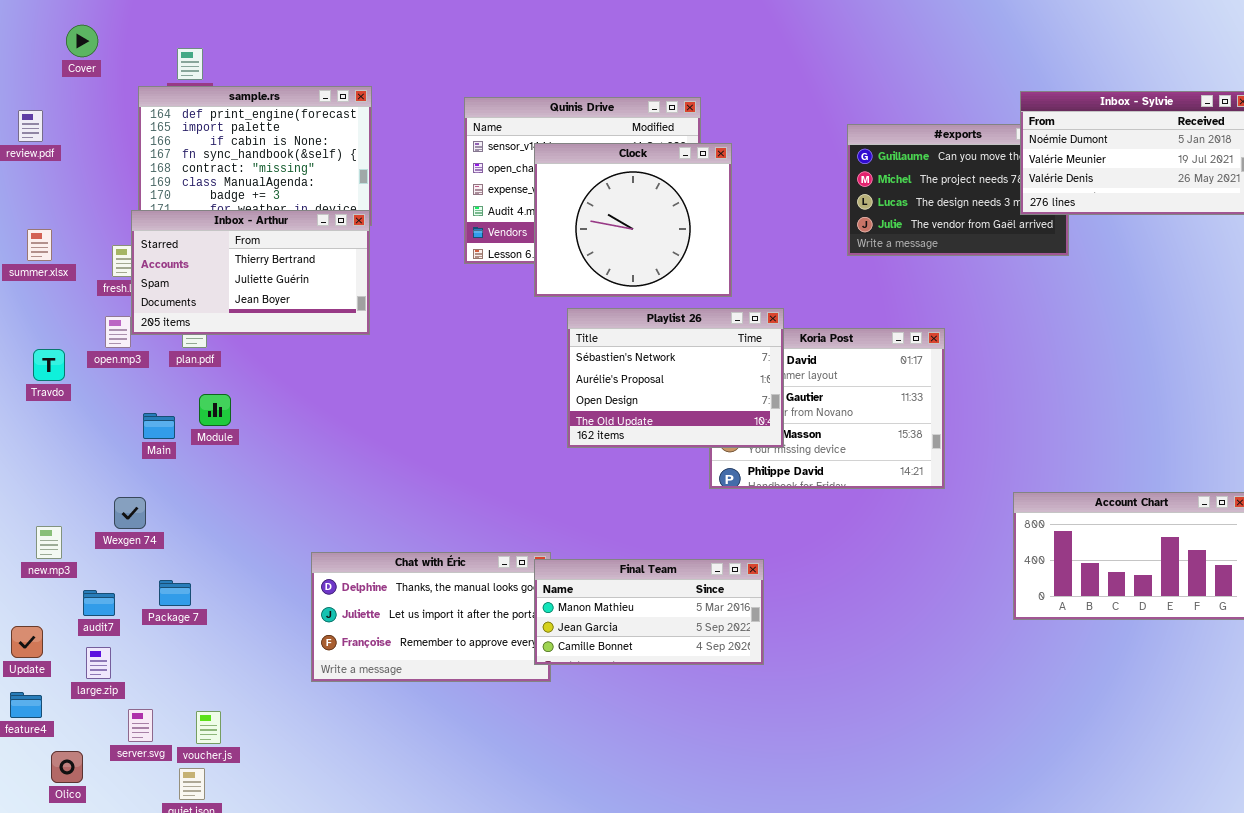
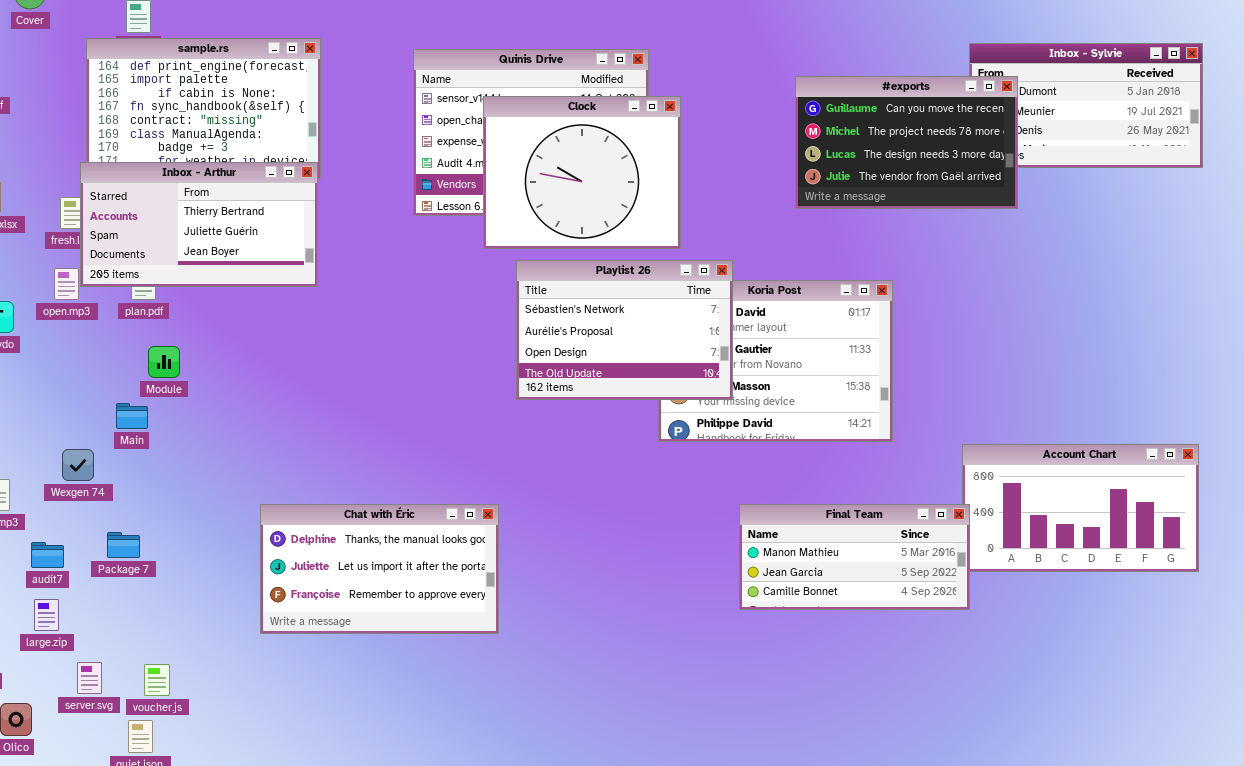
#exports: [847,124,1069,256] -> [795,76,1018,209], raised
Main: [143,413,175,439] -> [116,403,148,429], moved
Final Team: [534,559,764,665] -> [739,504,970,610], moved

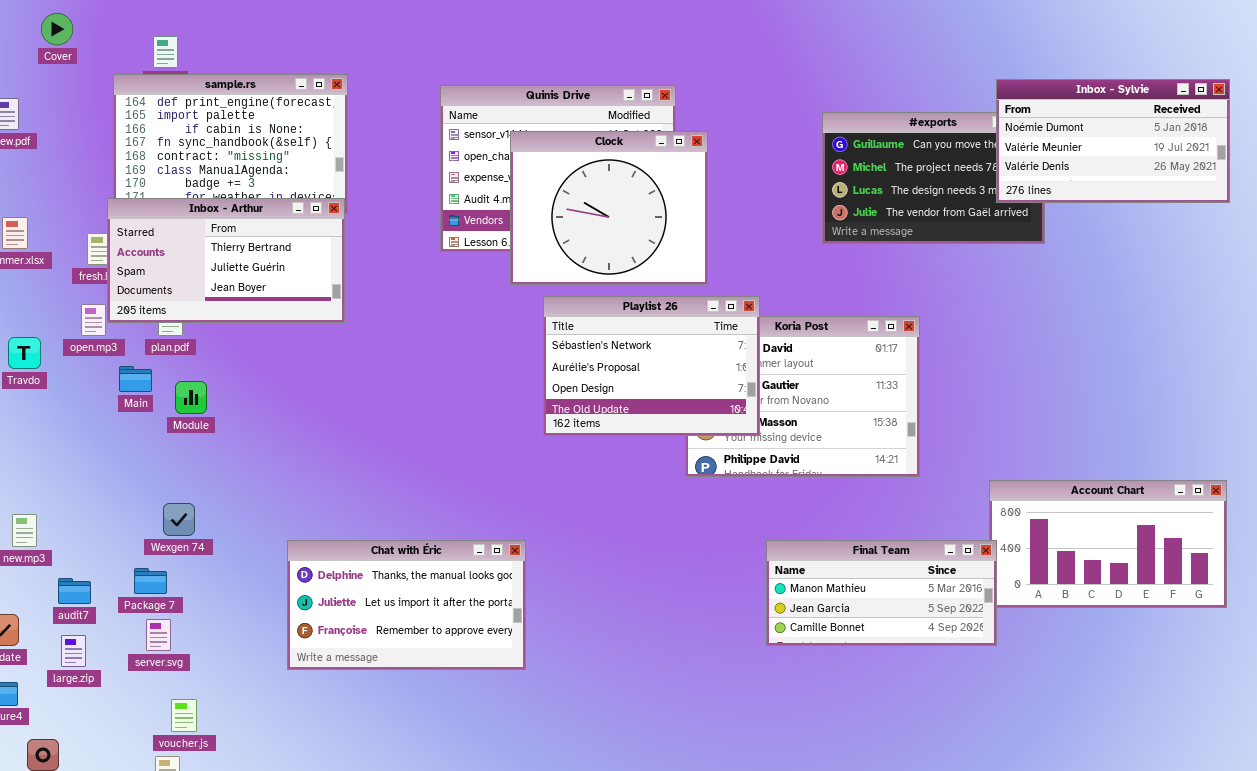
Inbox - Sylvie: [969,43,1203,168] -> [996,79,1230,203], raised
Main: [116,403,148,429] -> [119,366,152,392], moved
Wexgen 74: [62,449,94,481] -> [163,503,195,536], moved
server.svg: [77,662,102,694] -> [146,619,171,651], moved

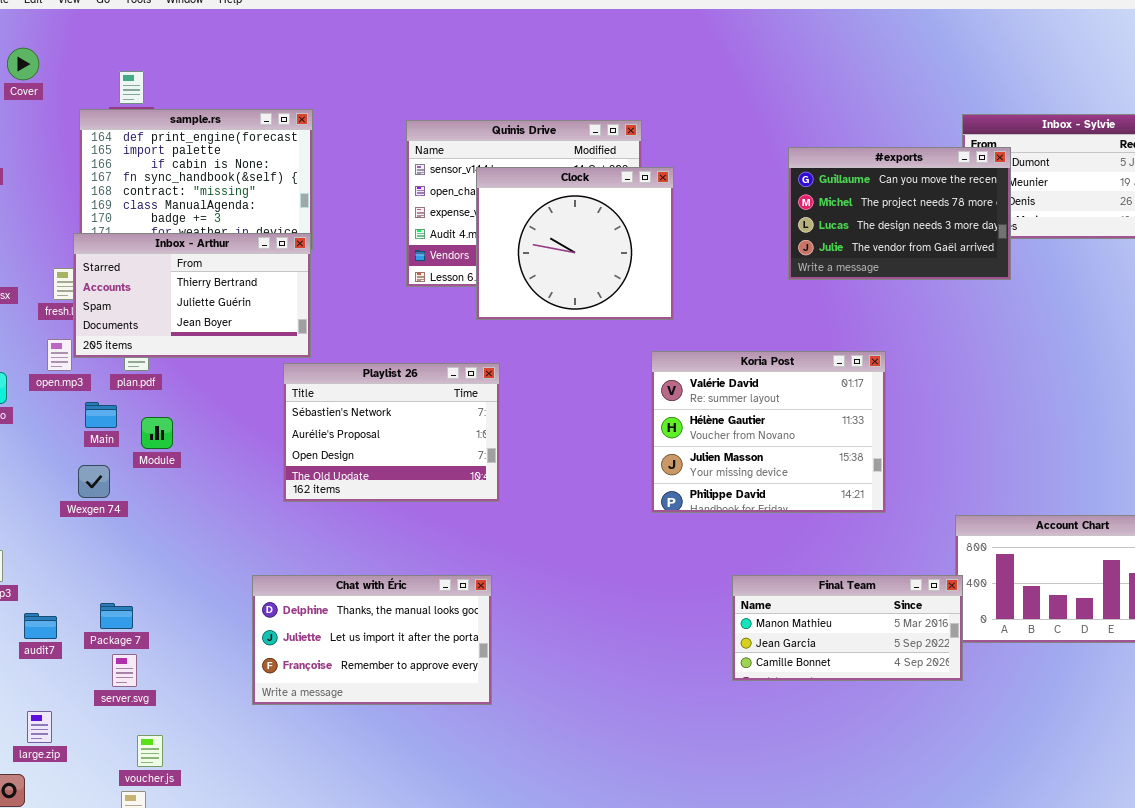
#exports: [822,112,1045,244] -> [788,147,1011,280], raised
Playlist 26: [543,296,760,436] -> [283,363,500,502], moved
Wexgen 74: [163,503,195,536] -> [78,465,110,498], moved
large.zip: [61,635,86,667] -> [27,711,52,743], moved

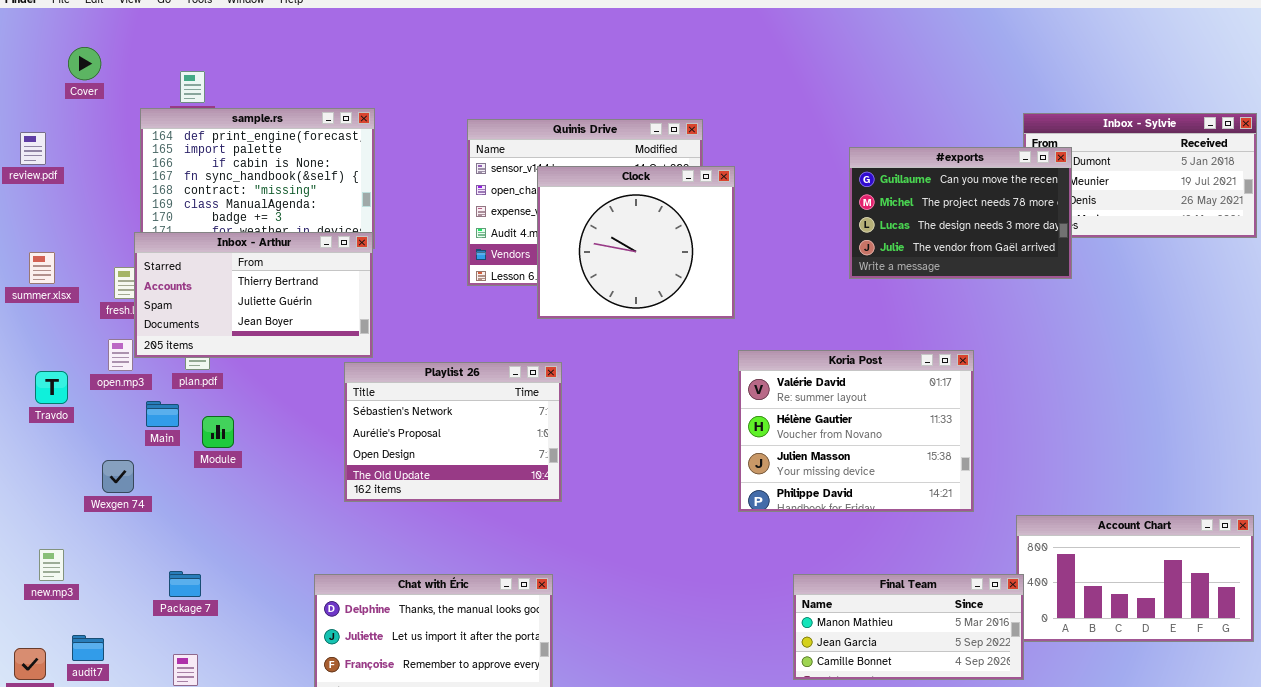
Koria Post: [651,351,886,513] -> [738,350,974,512], moved
Wexgen 74: [78,465,110,498] -> [102,460,134,493], moved
Package 7: [100,603,133,629] -> [169,571,201,597], moved
audit7: [24,613,57,639] -> [72,635,104,661], moved

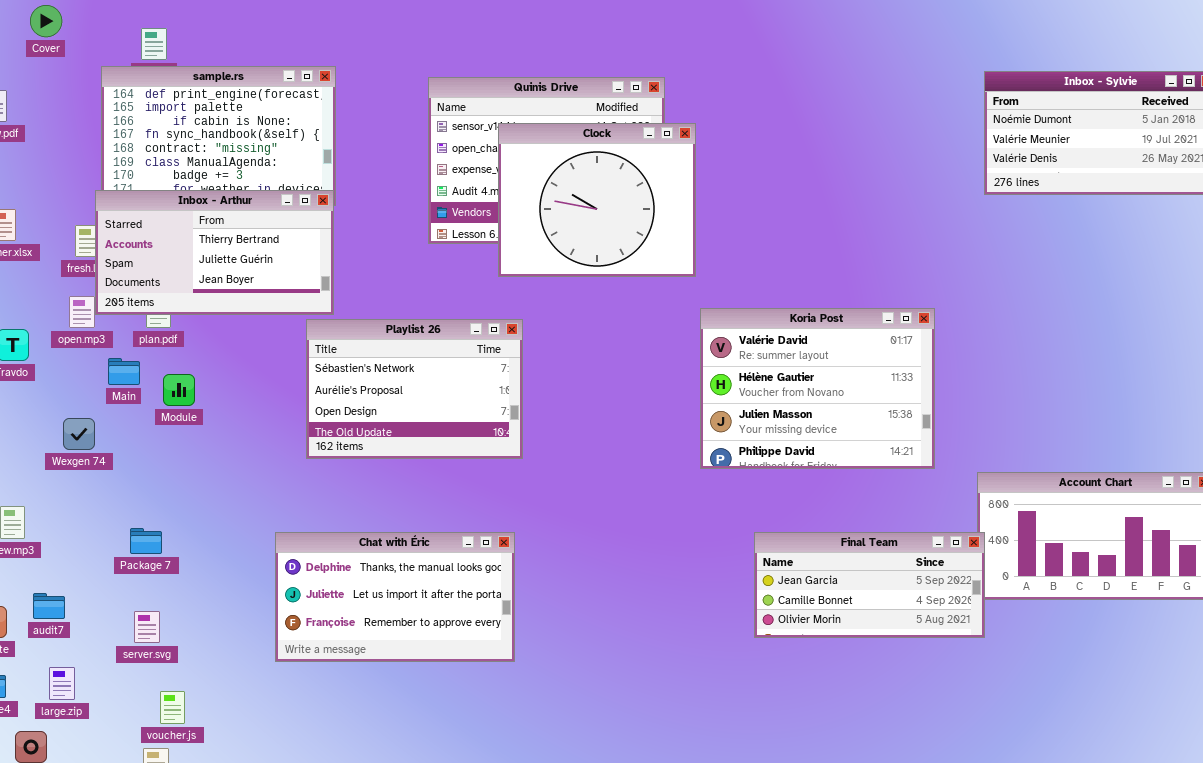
#exports: [849,147,1072,279] -> none, closed
Final Team: [793,574,1024,680] -> [754,532,985,638], scrolled down 1 row

